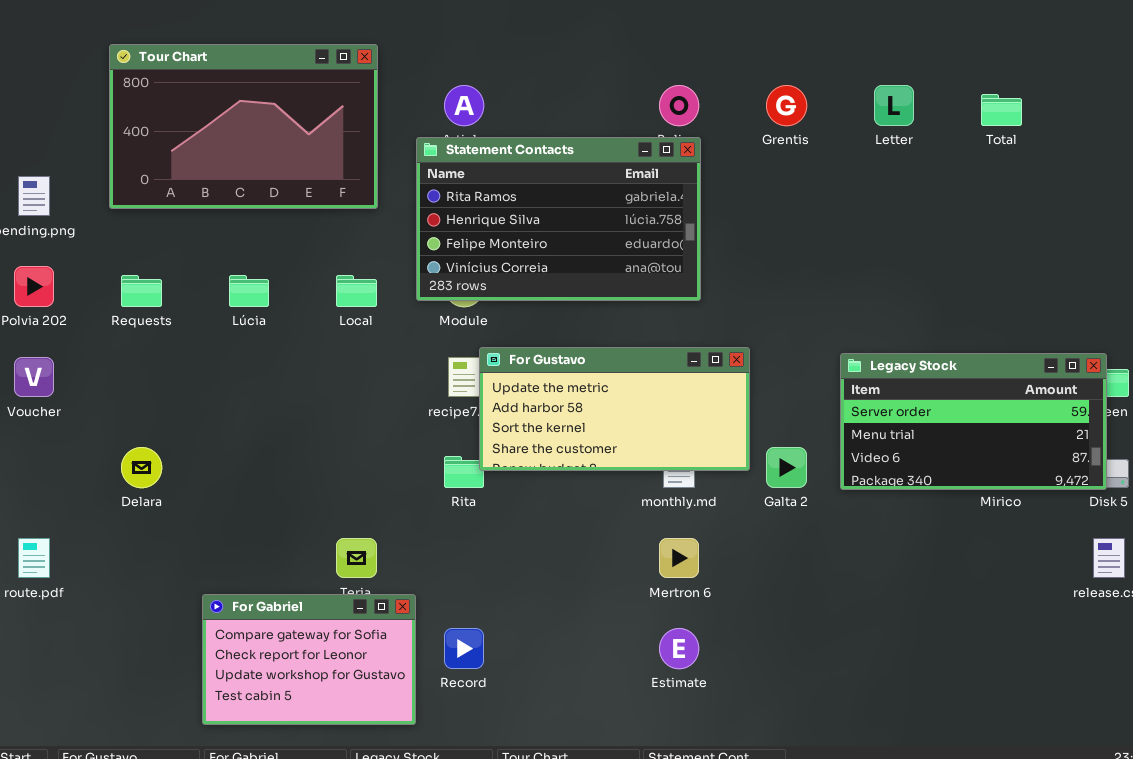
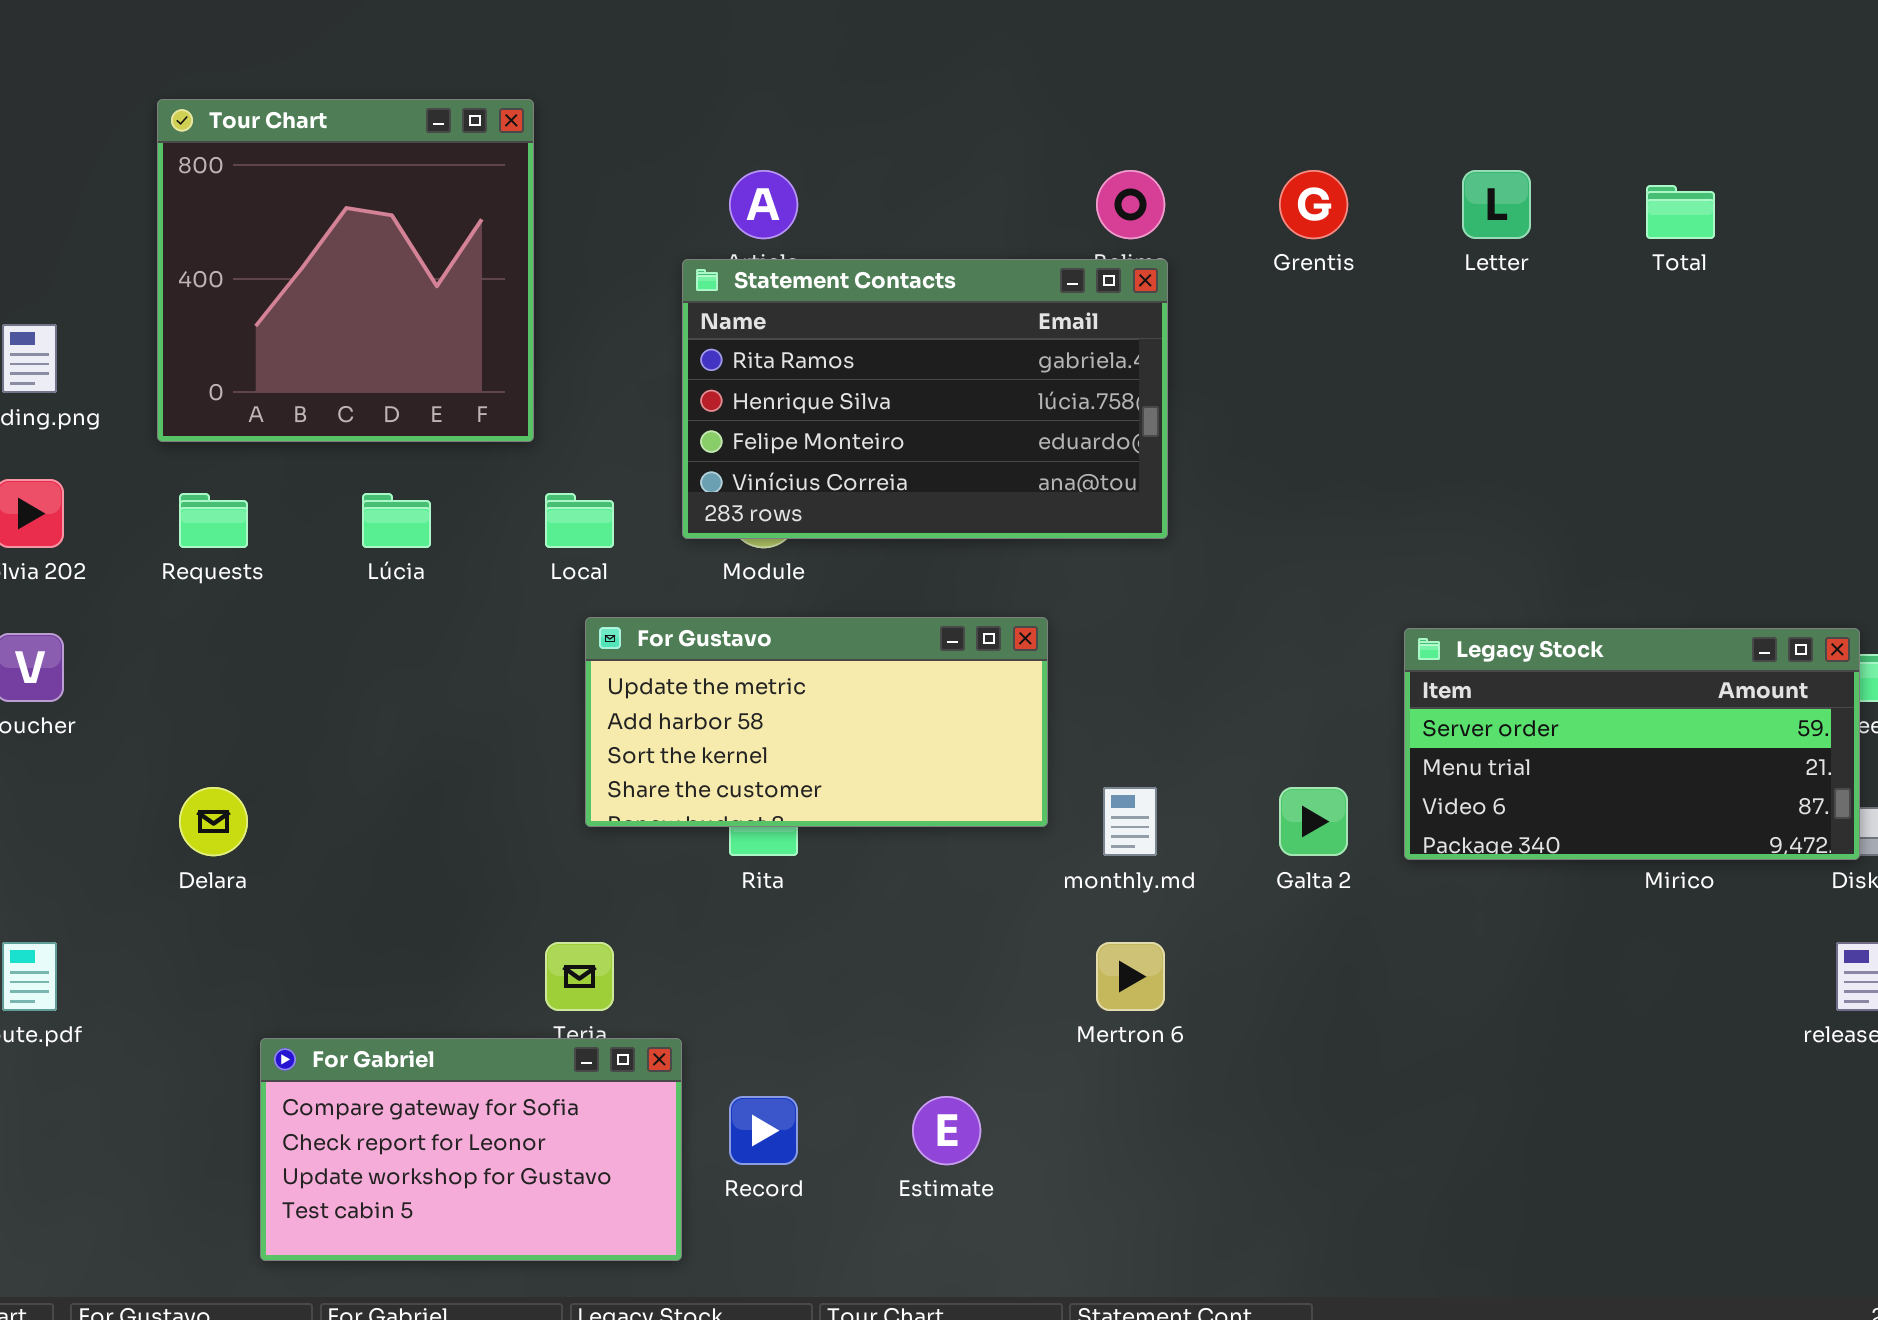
Tour Chart: [109,44,378,209] -> [157,99,534,442], resized
For Gustavo: [479,347,750,471] -> [585,617,1048,827], moved
For Gabriel: [202,594,416,725] -> [260,1038,682,1261], resized
Estimate: [659,628,699,669] -> [912,1096,981,1165], moved

